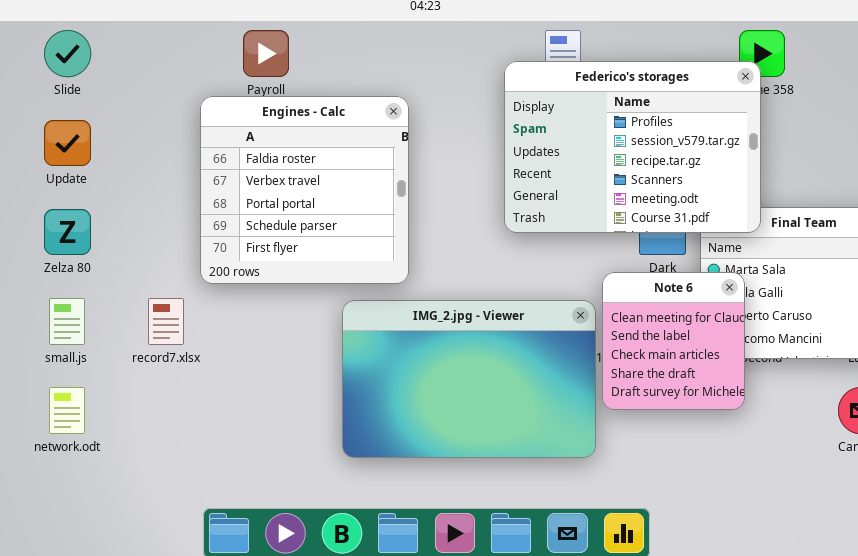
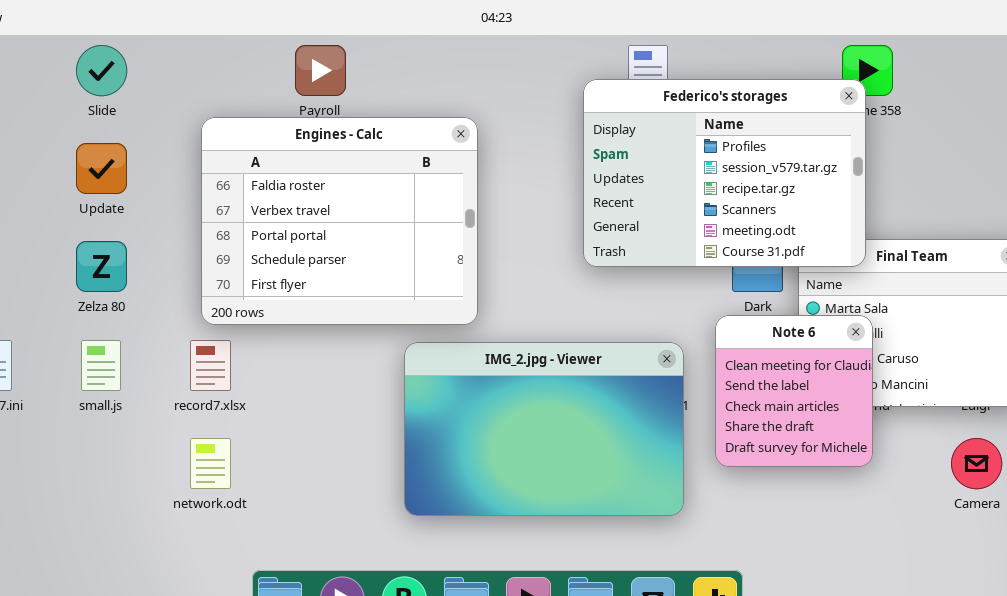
Engines - Calc: [200,96,409,284] -> [201,117,478,325], resized
Note 6: [602,272,745,410] -> [715,315,873,467], moved
network.odt: [49,387,85,434] -> [190,438,231,489], moved

